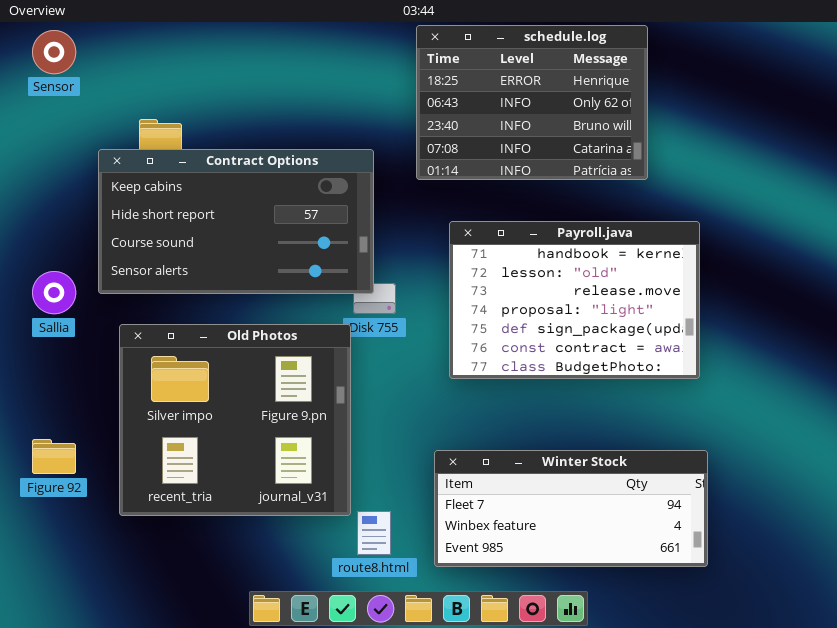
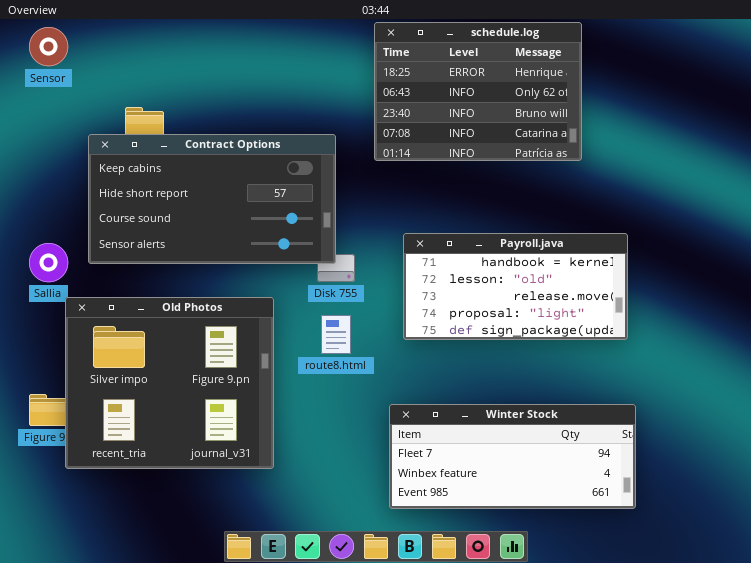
Payroll.java: [449,221,700,379] -> [403,233,628,340], resized
Old Photos: [119,324,351,516] -> [65,297,274,469], moved
route8.html: [357,511,391,555] -> [321,315,351,354], moved

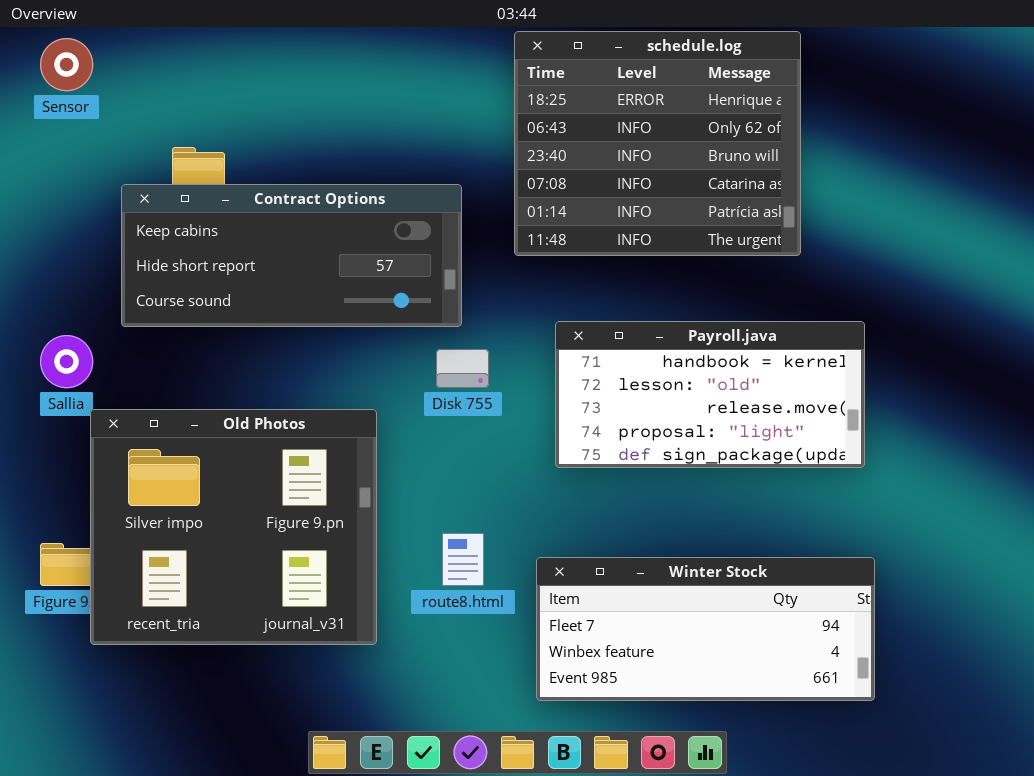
schedule.log: [374,22,582,161] -> [514,31,801,256], resized
Contract Options: [88,134,336,264] -> [121,184,462,327], resized
route8.html: [321,315,351,354] -> [442,533,484,586], moved

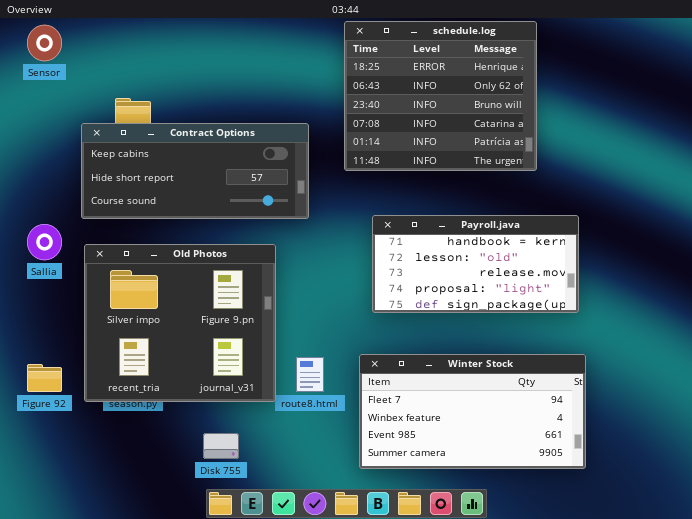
Disk 755: [436,349,489,388] -> [203,433,239,459], moved
Old Photos: [90,409,377,645] -> [84,244,276,402], moved
Winter Stock: [536,557,875,701] -> [359,354,586,469], resized

